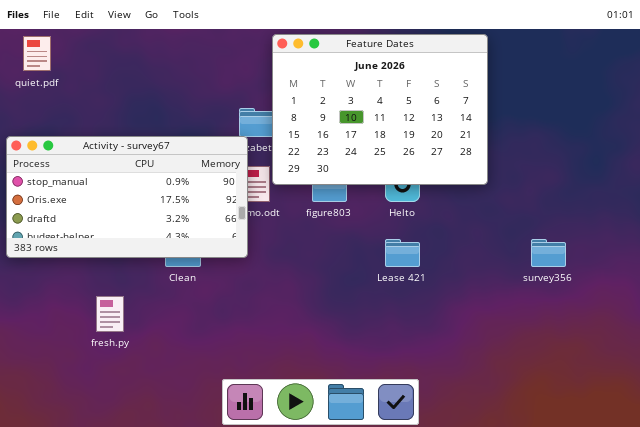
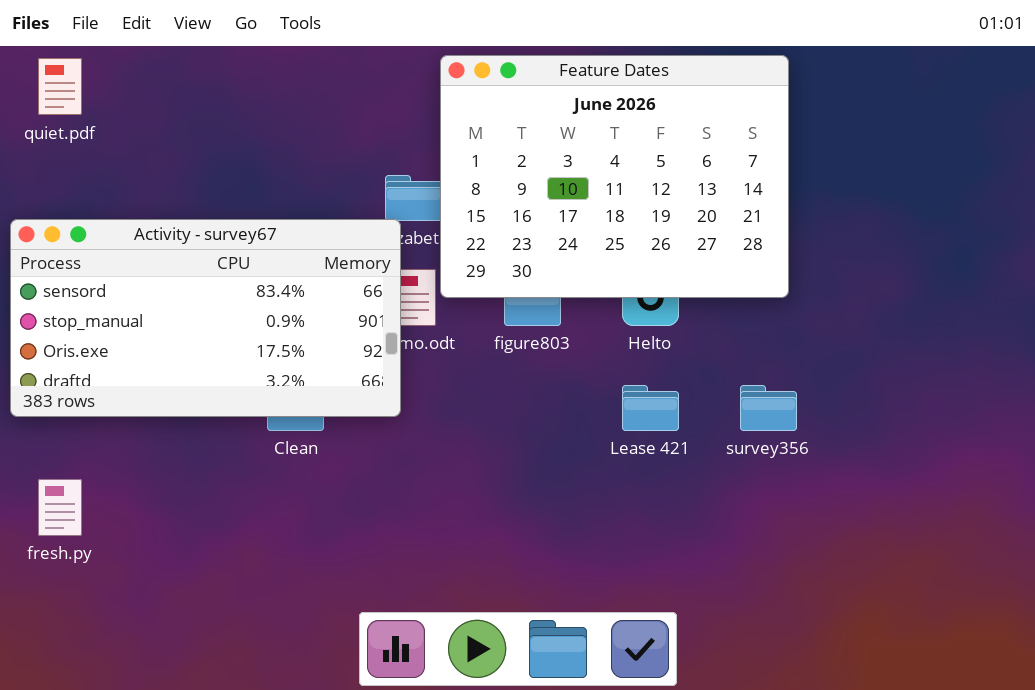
Activity - survey67: [6,136,248,258] -> [10,219,401,417], scrolled up 1 row
survey356: [531,239,566,267] -> [740,385,797,431], moved
fresh.py: [96,296,124,332] -> [38,479,82,536], moved

